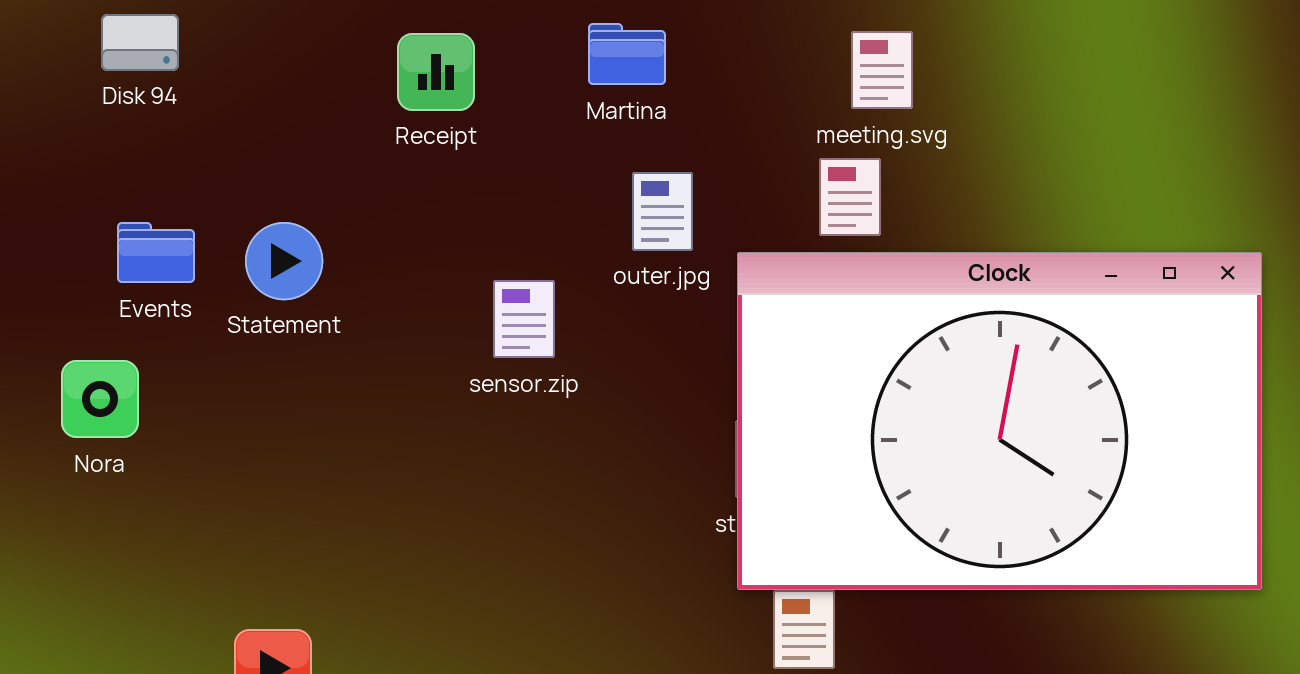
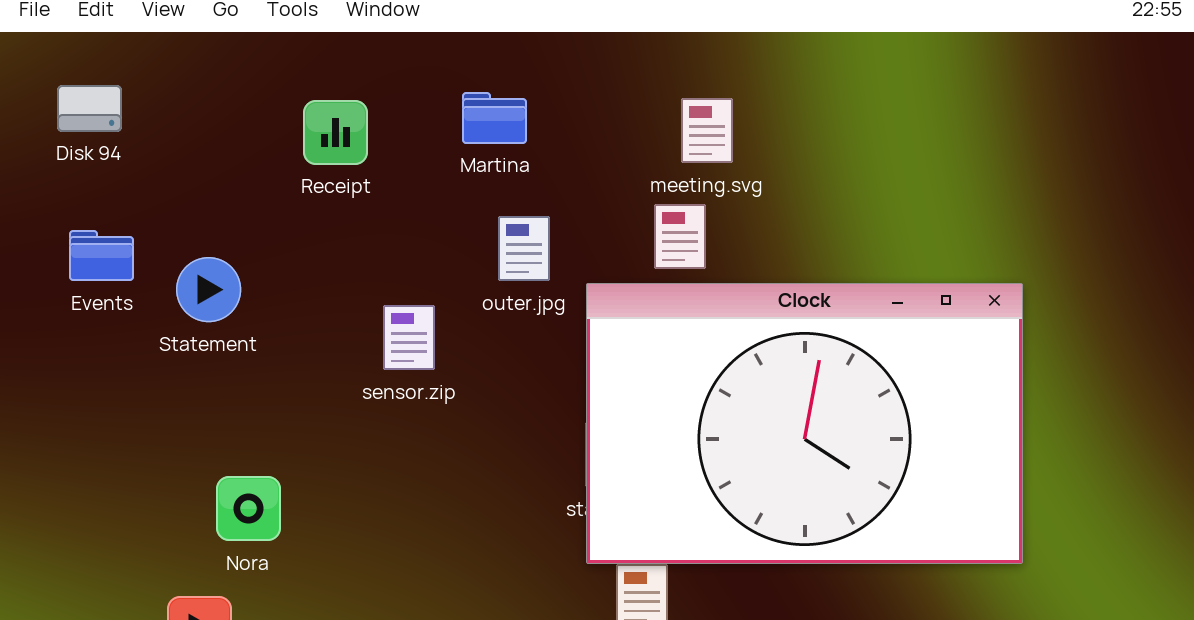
Events: [117,222,195,283] -> [69,230,134,281], moved
Nora: [61,360,139,438] -> [216,476,281,541], moved

